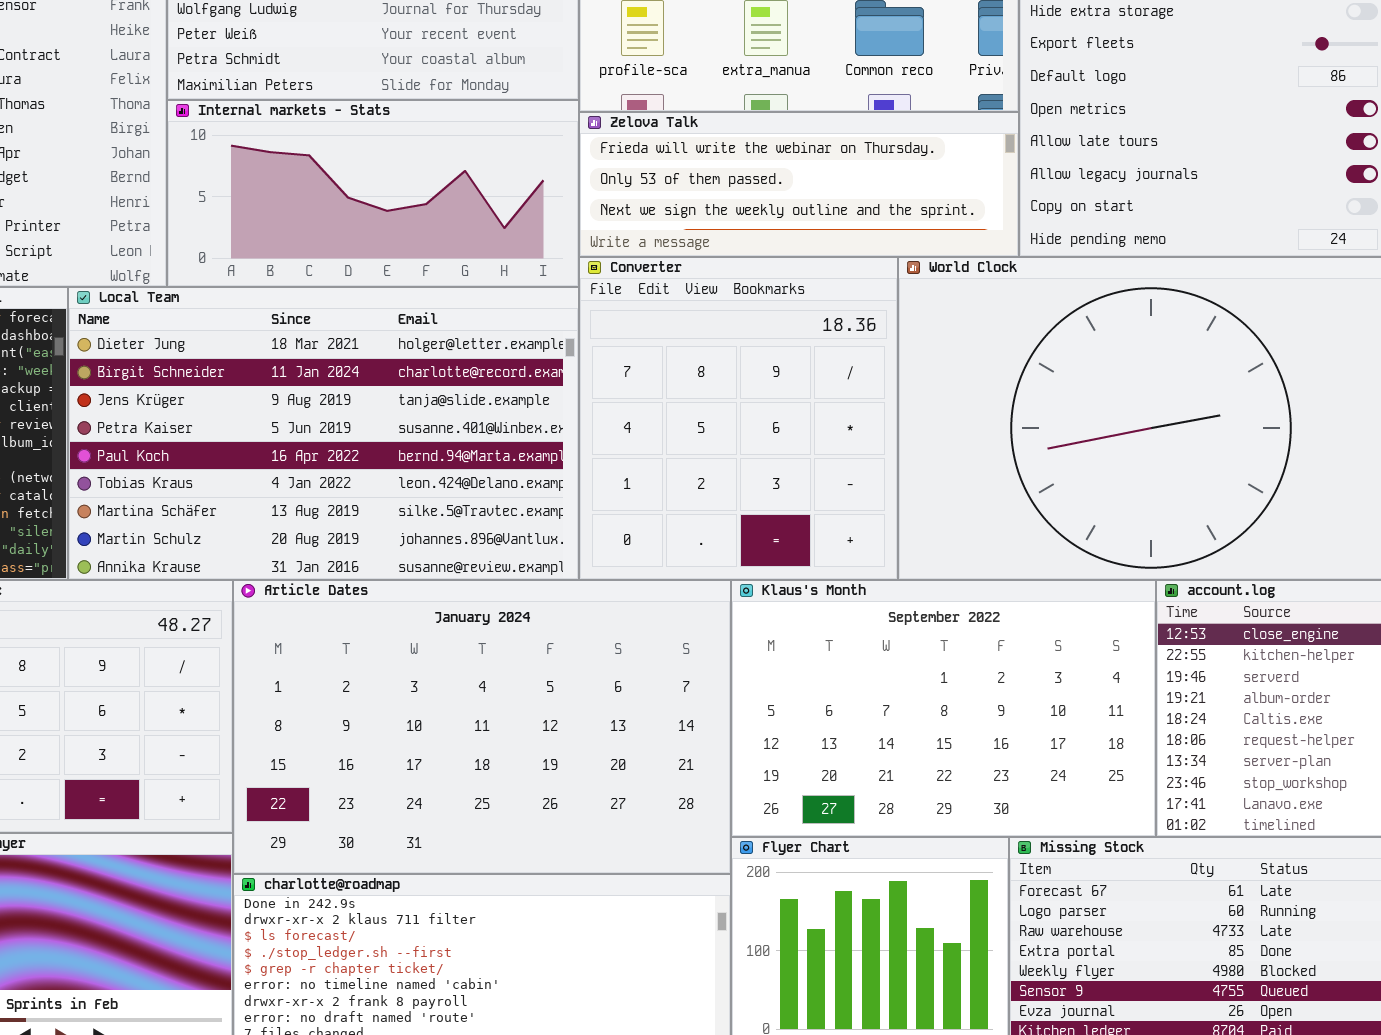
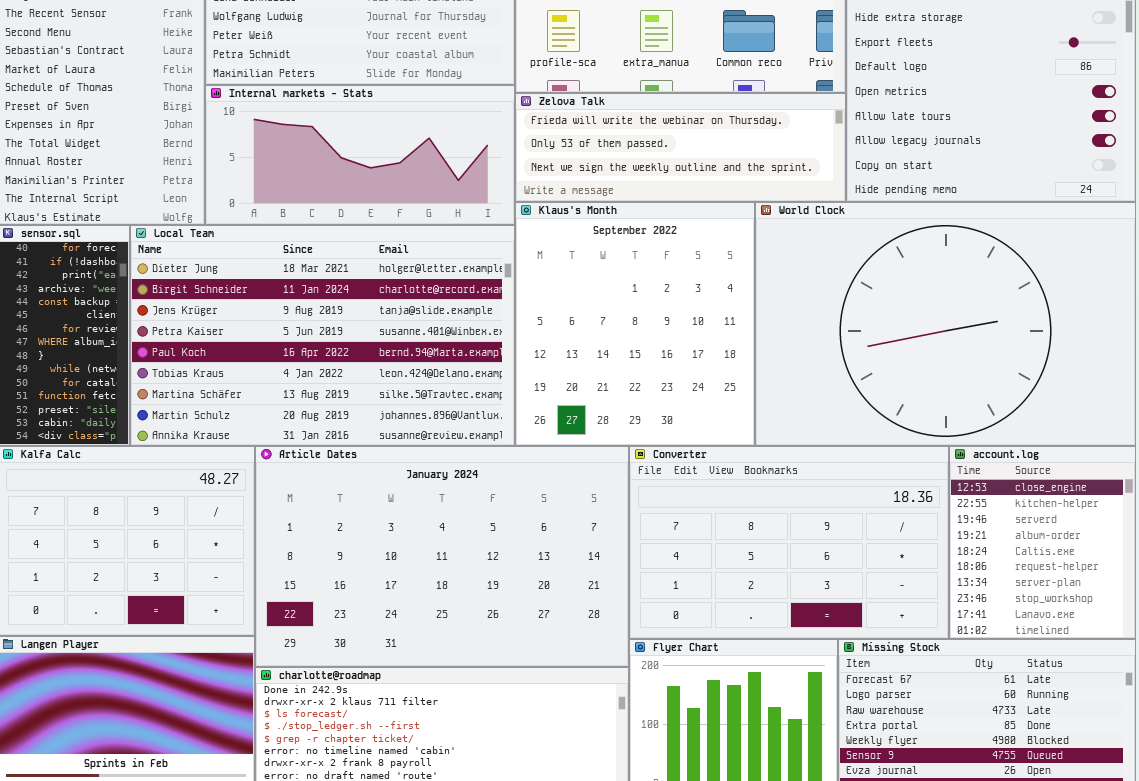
Converter: [579,257,898,580] -> [629,446,949,639], moved, resized
Klaus's Month: [731,580,1156,837] -> [515,202,755,446], moved, resized

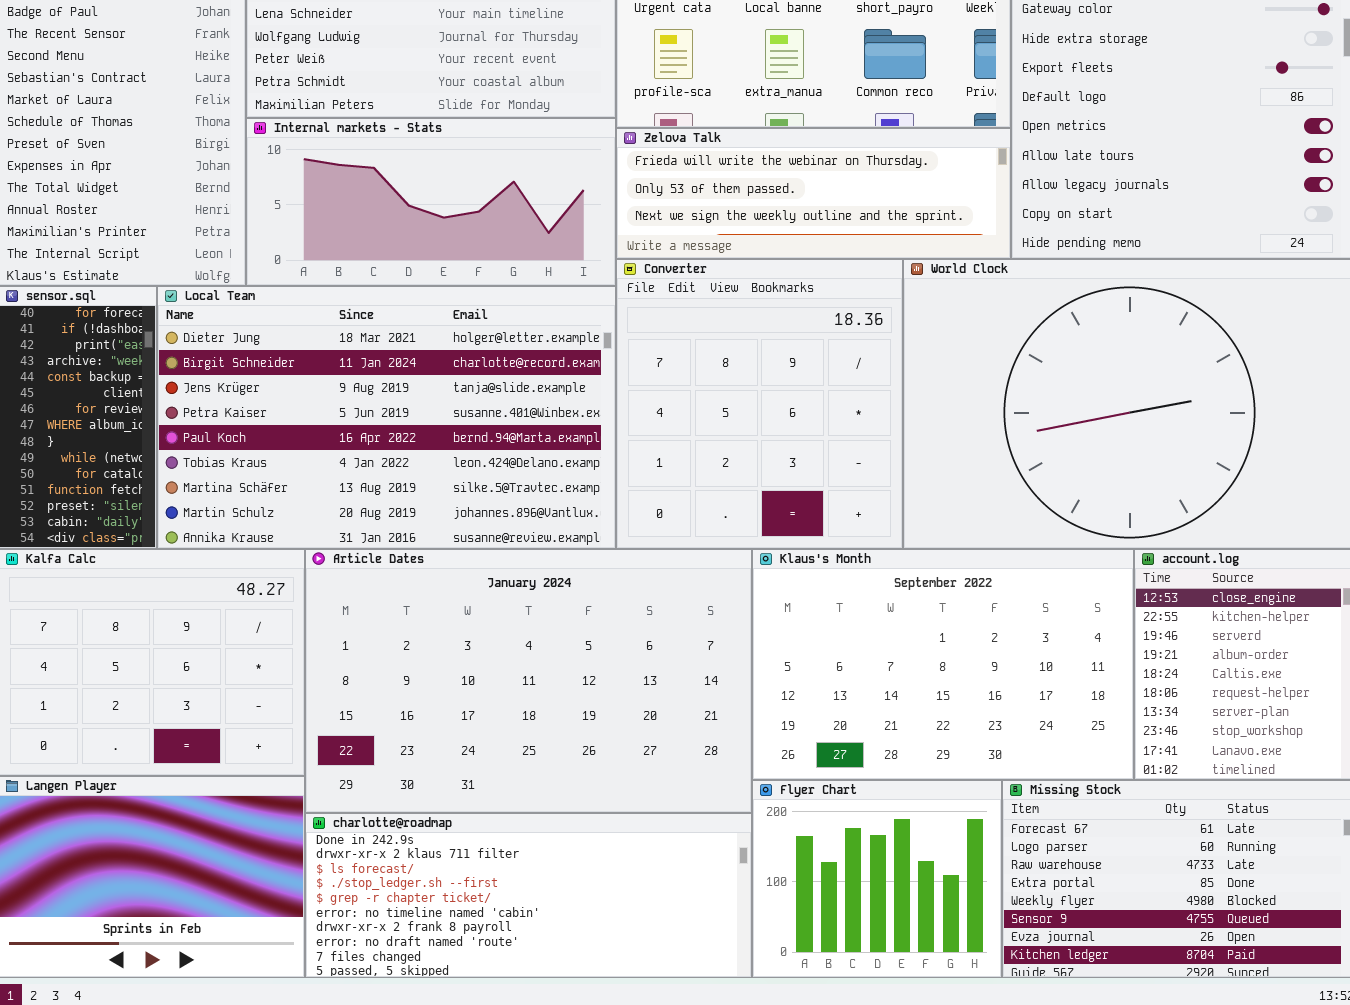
Klaus's Month: [515,202,755,446] -> [752,549,1134,780], moved, resized
Converter: [629,446,949,639] -> [616,259,903,549], moved, resized

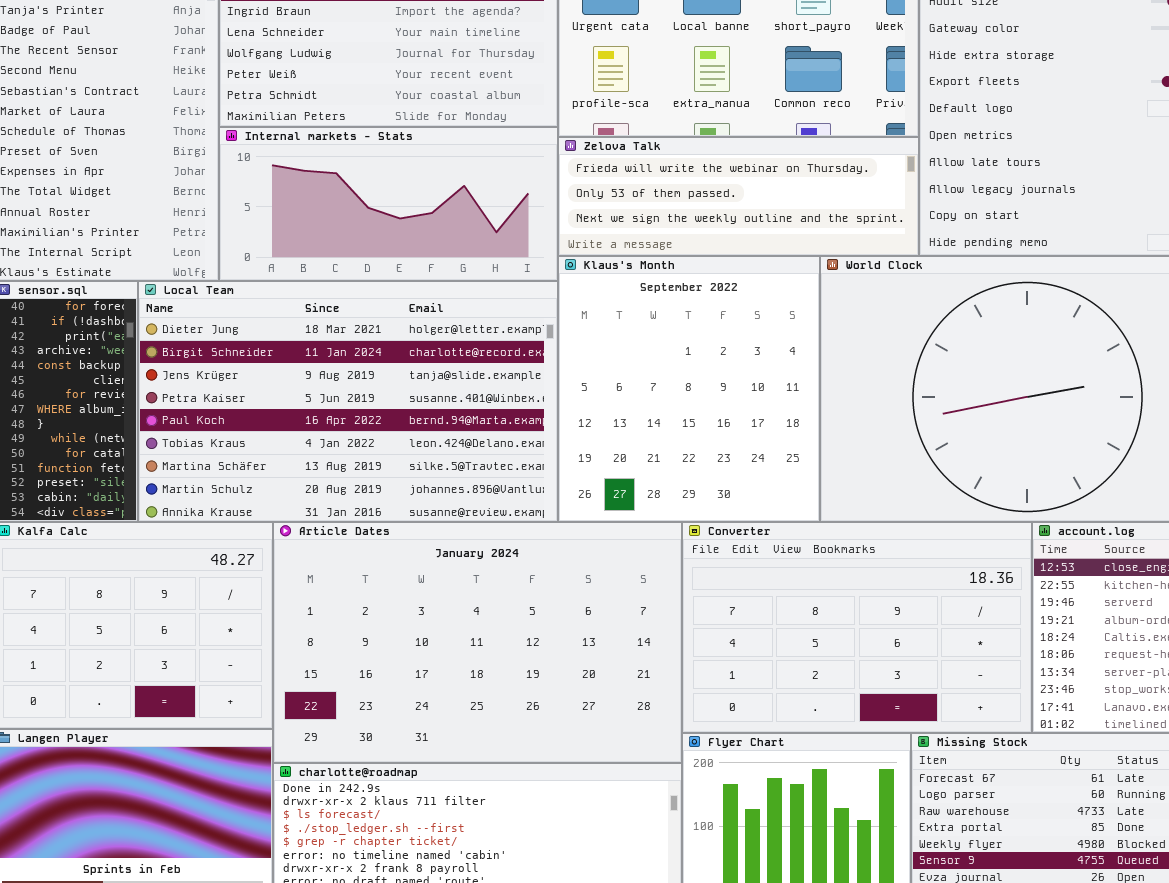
Converter: [616,259,903,549] -> [682,522,1032,733], moved, resized
Klaus's Month: [752,549,1134,780] -> [558,256,820,522], moved, resized

